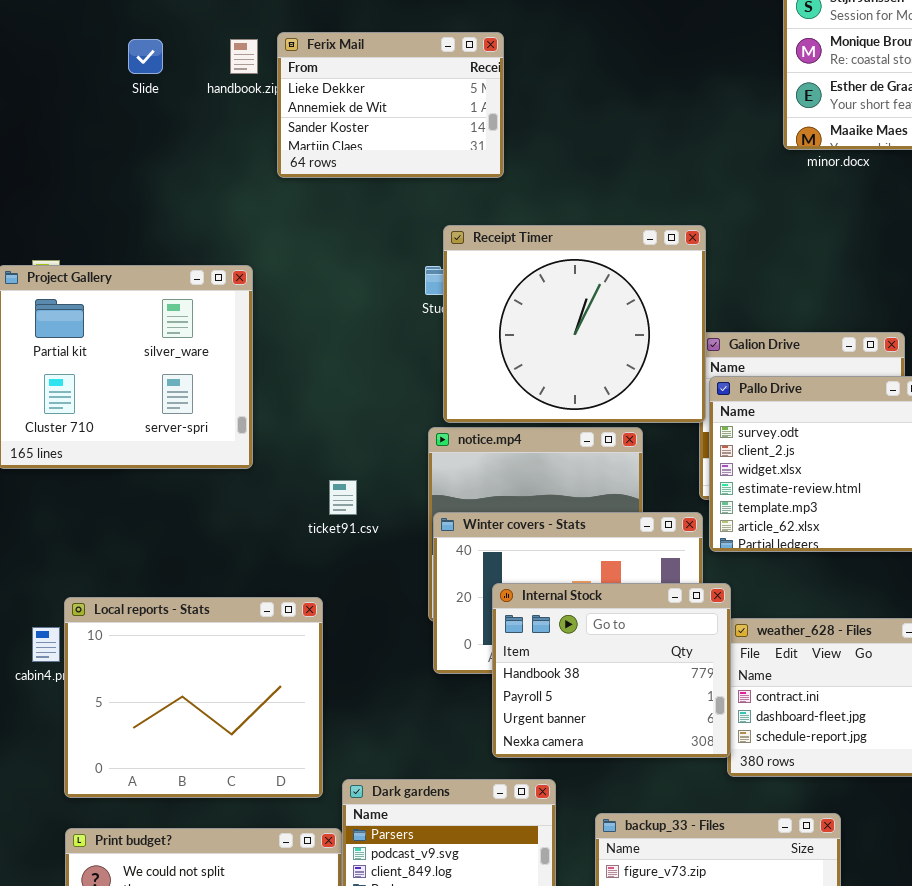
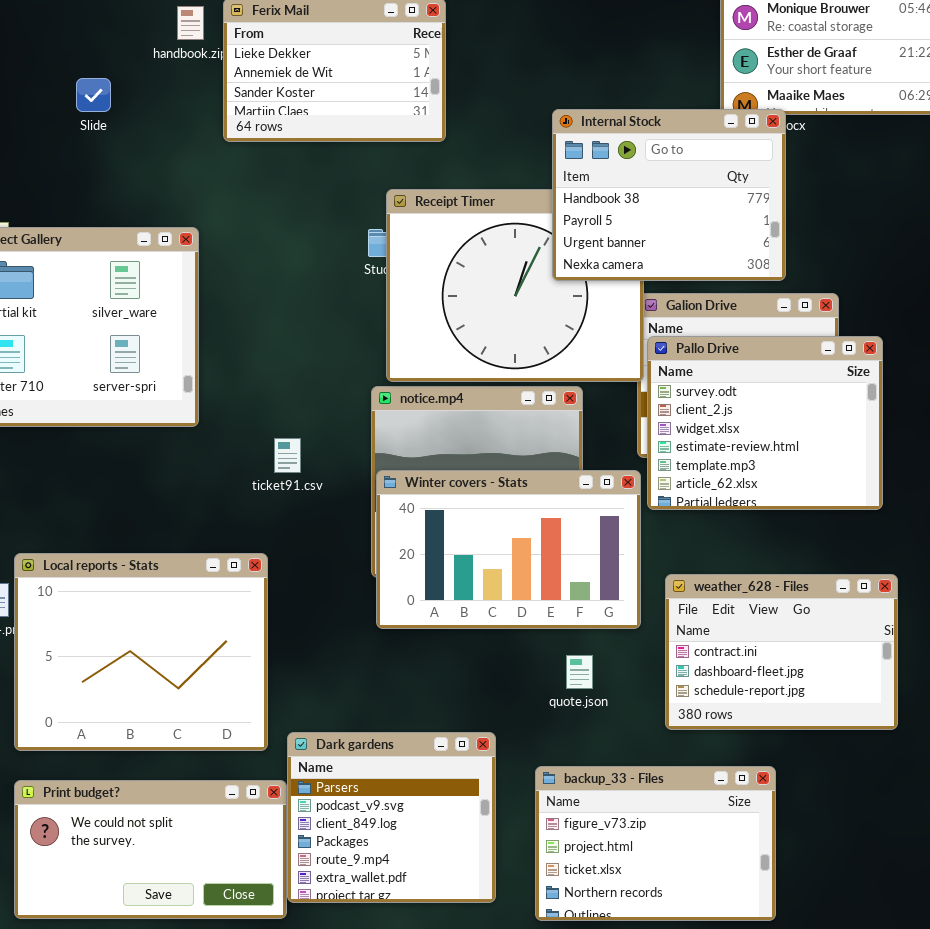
Slide: [128,39,163,74] -> [76,78,111,112], moved
Internal Stock: [492,583,731,758] -> [552,109,786,281], moved

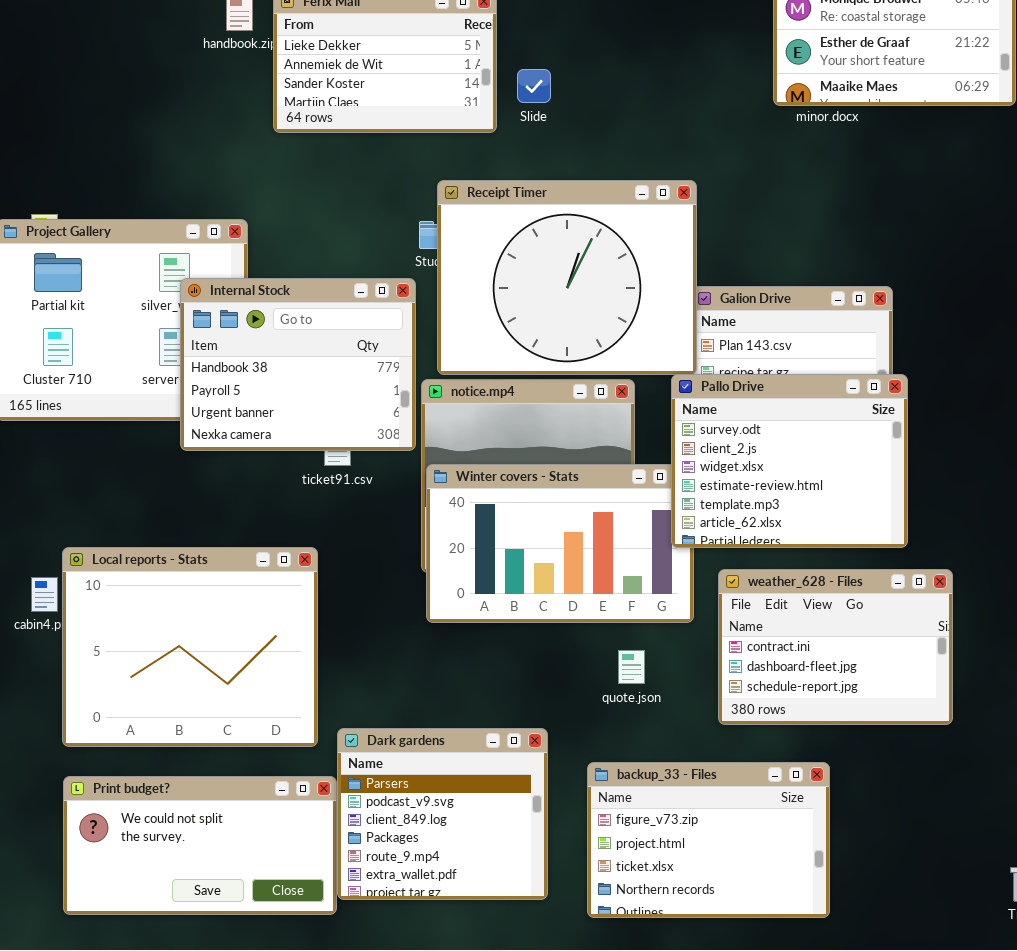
Slide: [76,78,111,112] -> [517,69,551,103], moved
Internal Stock: [552,109,786,281] -> [180,278,416,451], moved
Pallo Drive: [647,336,883,510] -> [671,374,908,548], moved

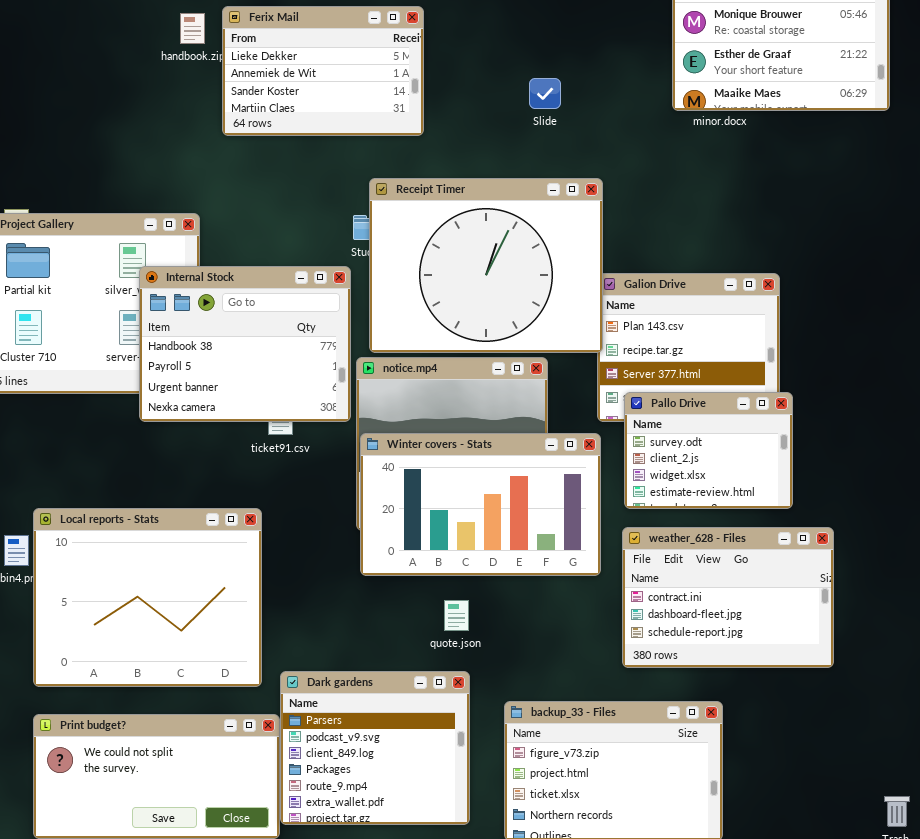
Slide: [517,69,551,103] -> [529,78,561,109], moved
Pallo Drive: [671,374,908,548] -> [624,392,793,509], resized
quote.json: [618,650,645,684] -> [444,600,469,631], moved

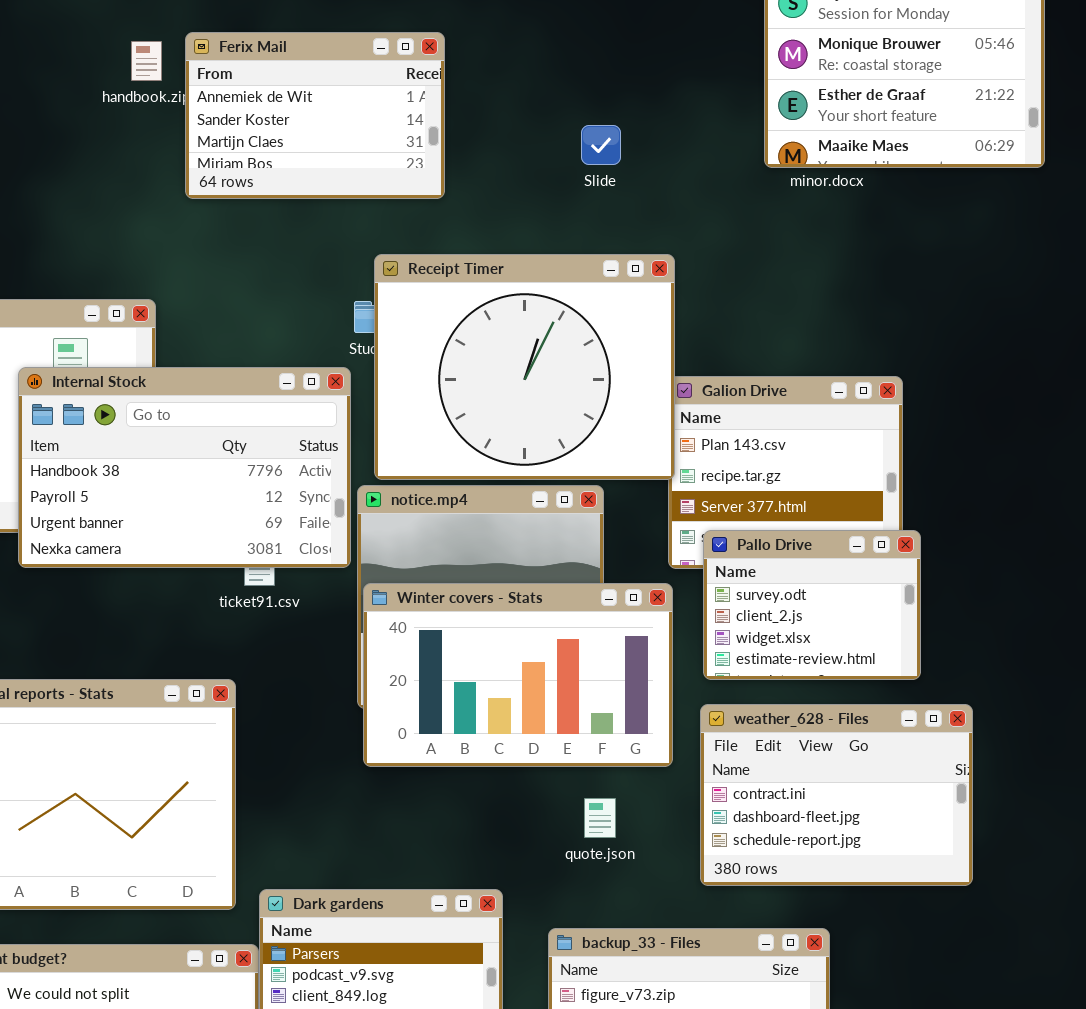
Ferix Mail: [222,6,424,136] -> [185,32,445,199], scrolled down 1 row
Internal Stock: [139,266,351,422] -> [18,367,351,568], resized
quote.json: [444,600,469,631] -> [584,798,616,838], moved

